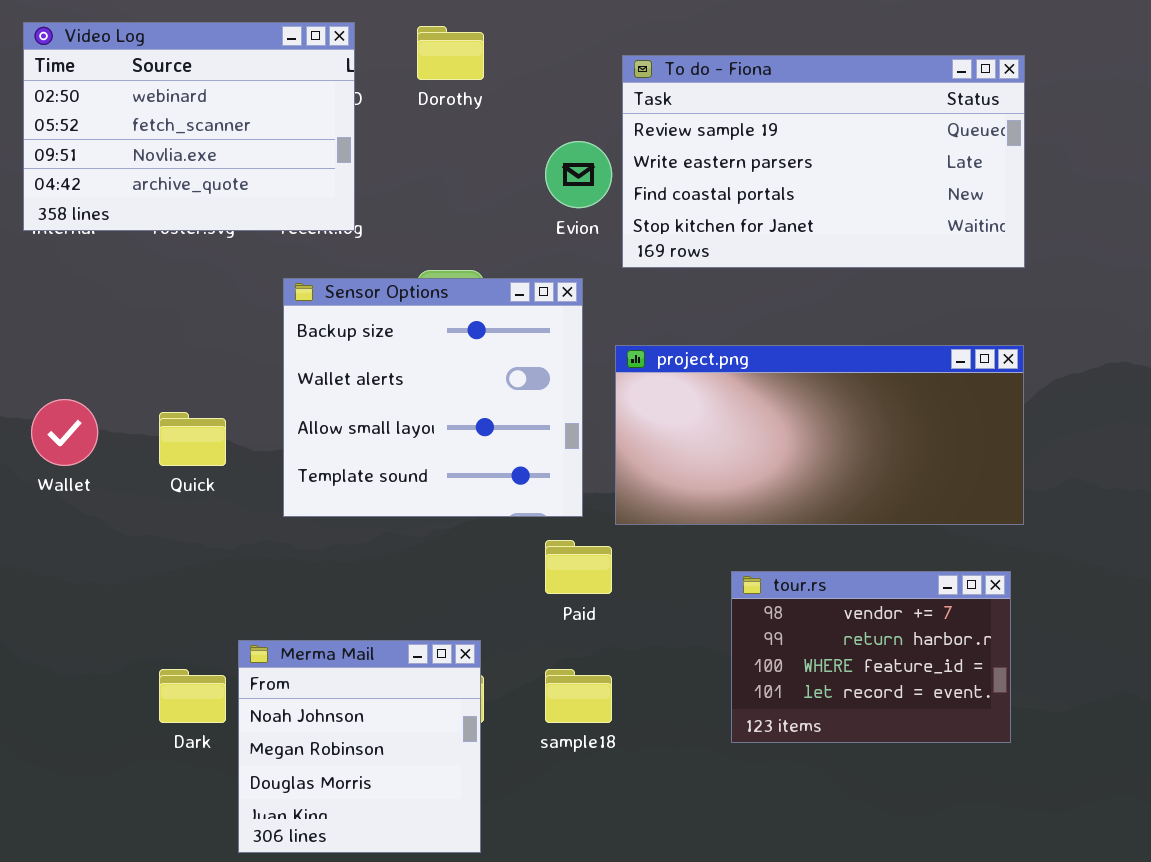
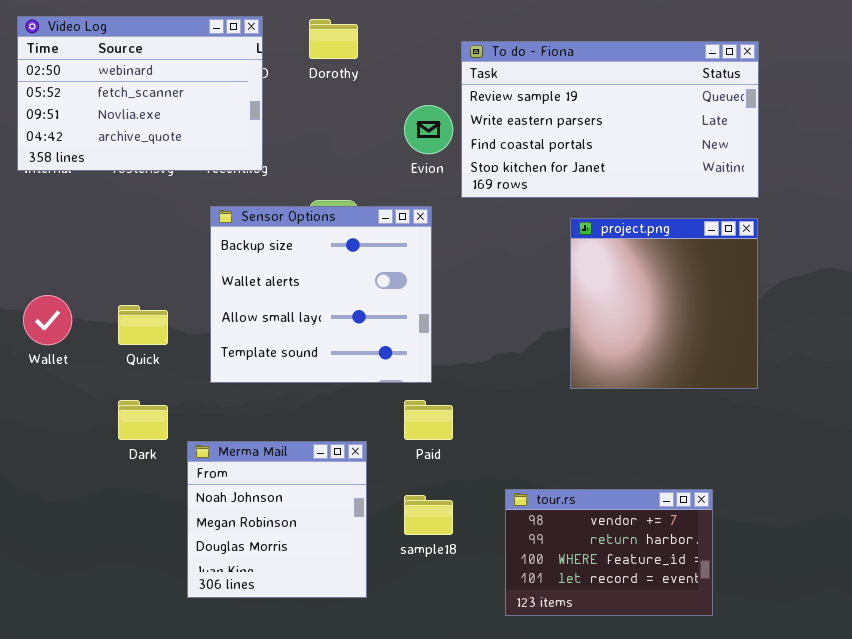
project.png: [615,345,1024,525] -> [570,218,758,389], resized
tour.rs: [731,571,1011,743] -> [505,489,713,616], moved
Merma Mail: [238,640,481,853] -> [187,441,367,598], moved
Dark: [159,669,226,723] -> [118,400,168,440], moved

